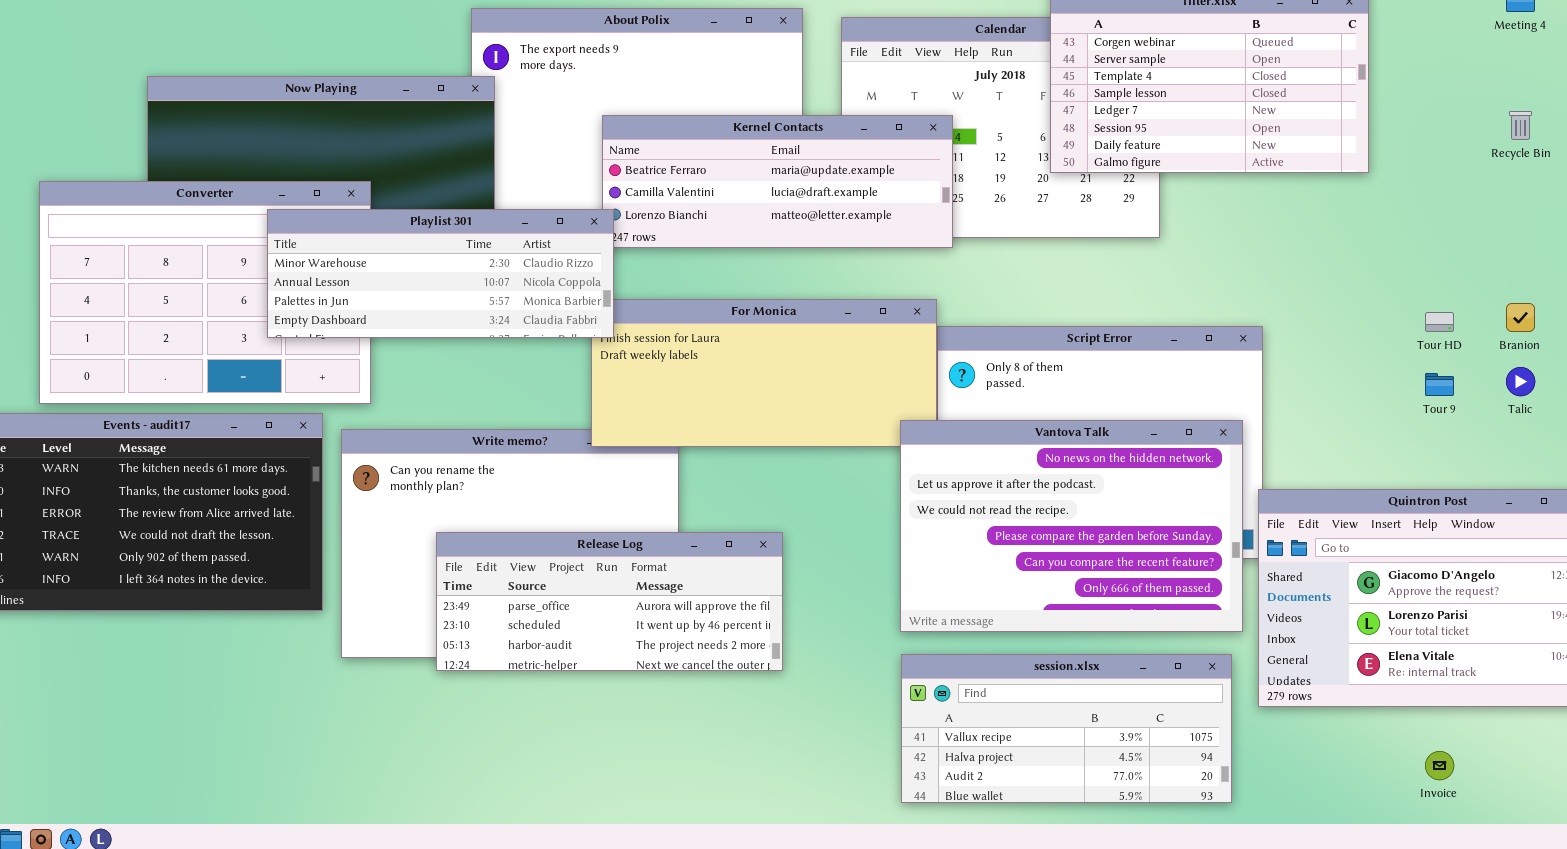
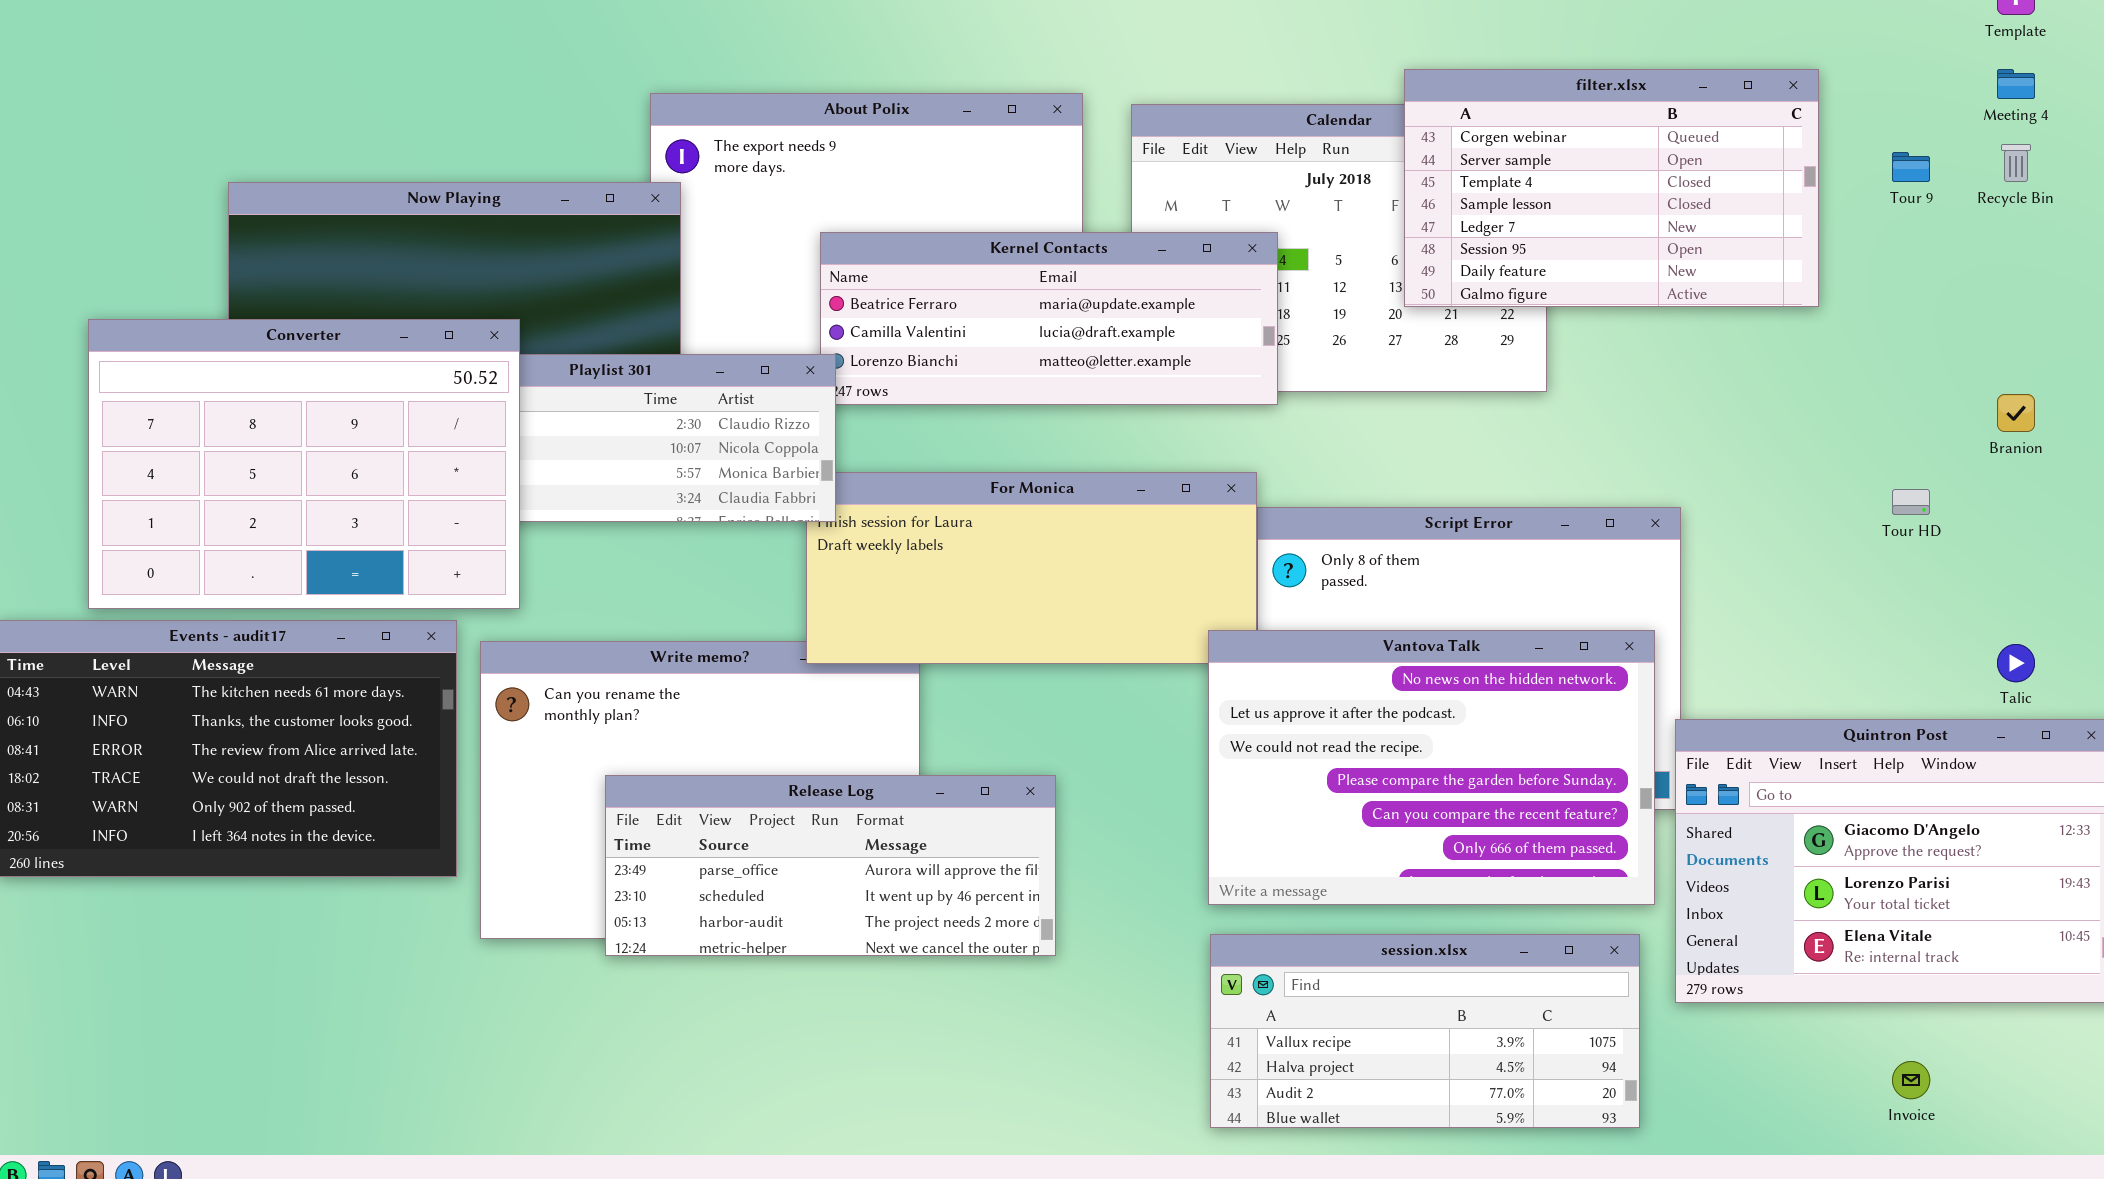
Recycle Bin: [1509,111,1532,140] -> [2001,144,2031,182], moved
Converter: [39,181,371,404] -> [88,319,520,609], raised
Branion: [1506,303,1535,332] -> [1997,394,2035,432], moved
Talic: [1506,367,1535,396] -> [1997,644,2035,682], moved
Tour 9: [1425,373,1454,396] -> [1892,152,1930,182], moved

